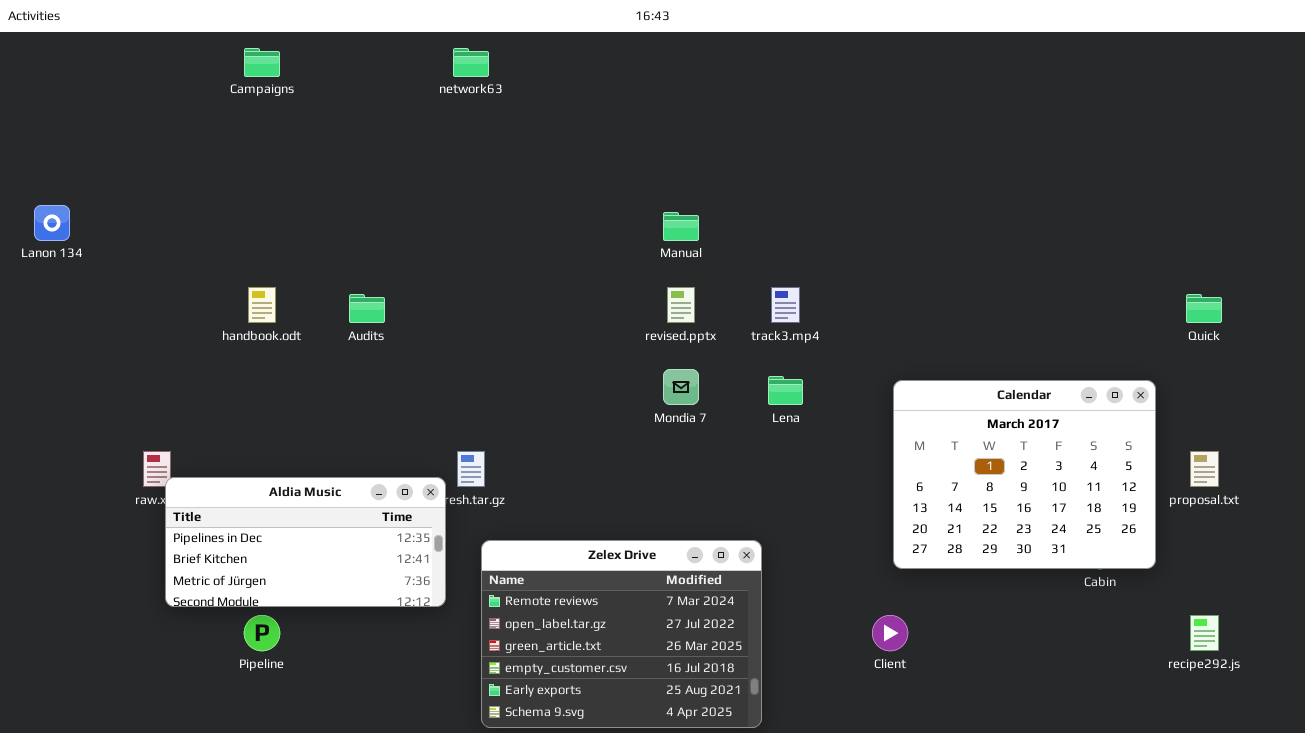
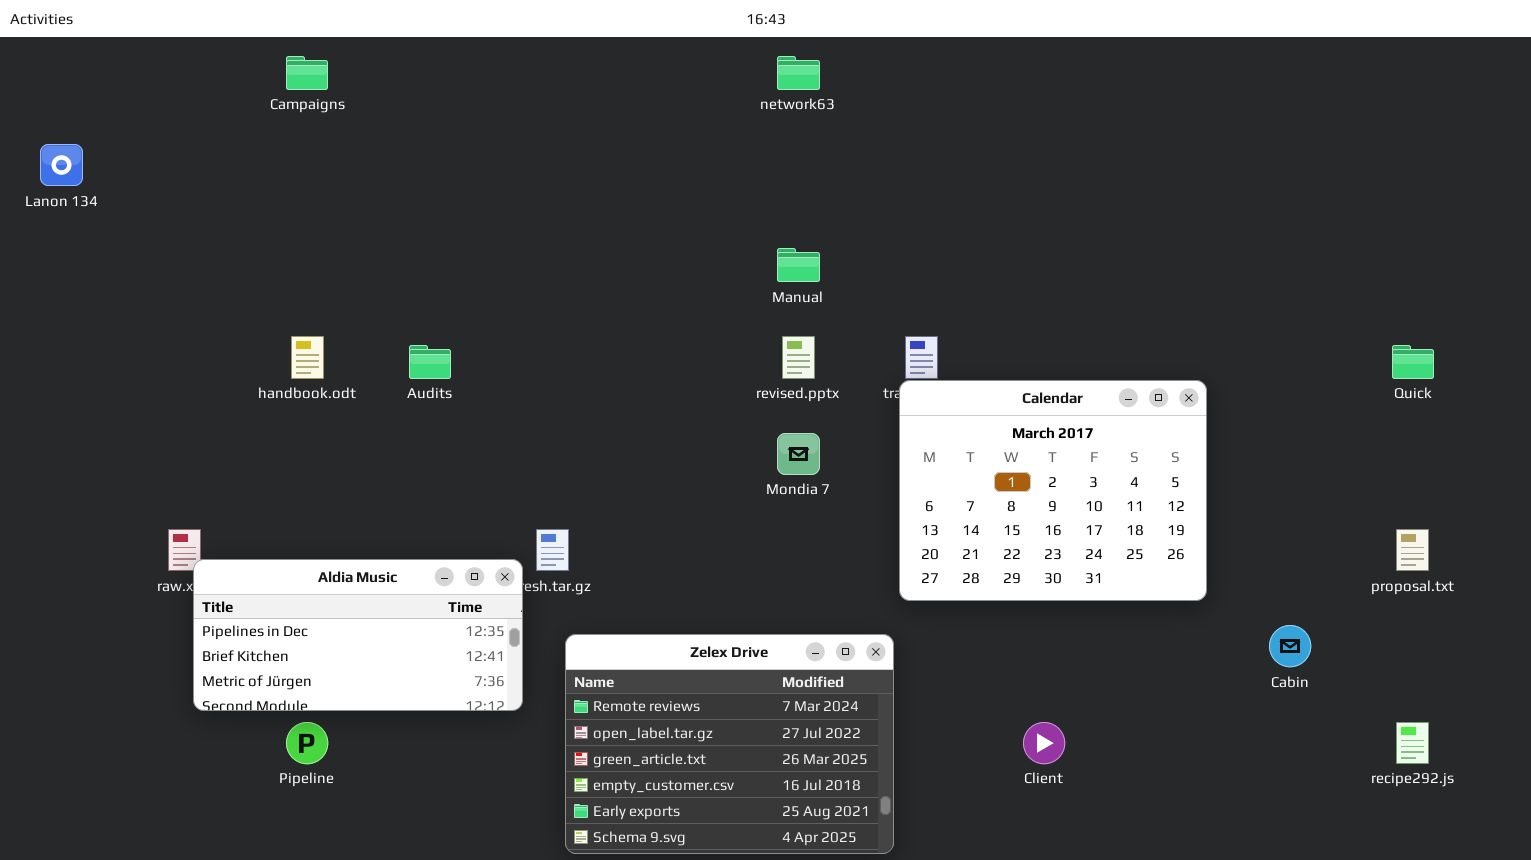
network63: [453,48,489,77] -> [777,56,820,90], moved
Lanon 134: [34,205,70,241] -> [40,144,83,186], moved
Calendar: [893,380,1156,569] -> [899,380,1207,601], moved

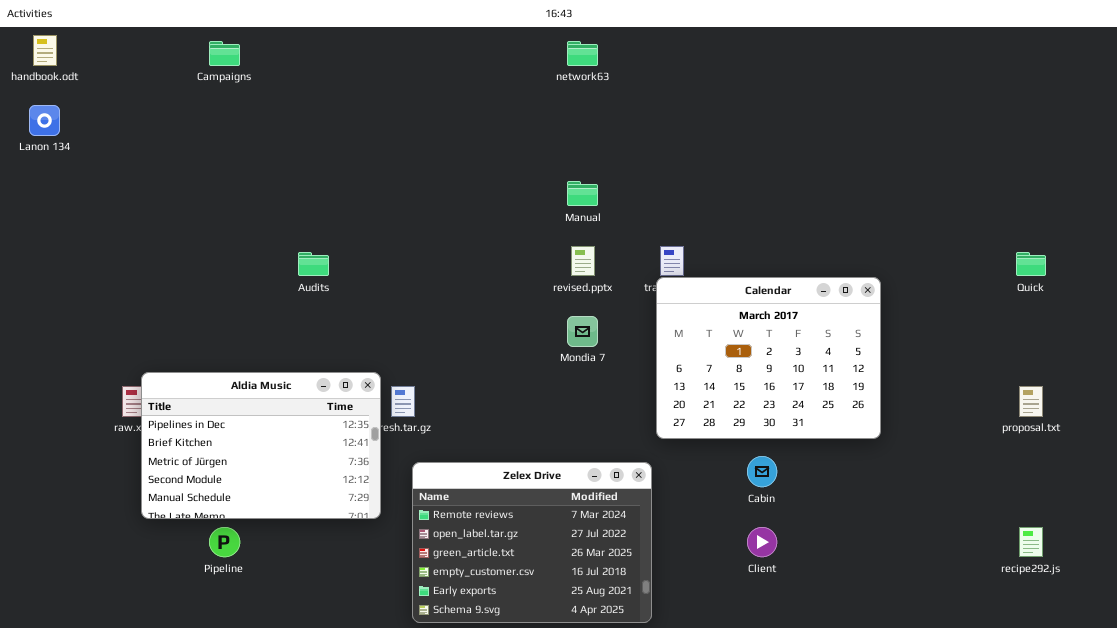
handbook.odt: [291,336,324,379] -> [33,35,57,66], moved
Aldia Music: [193,559,523,711] -> [141,372,381,519], resized
Cabin: [1269,625,1311,667] -> [747,456,777,487], moved

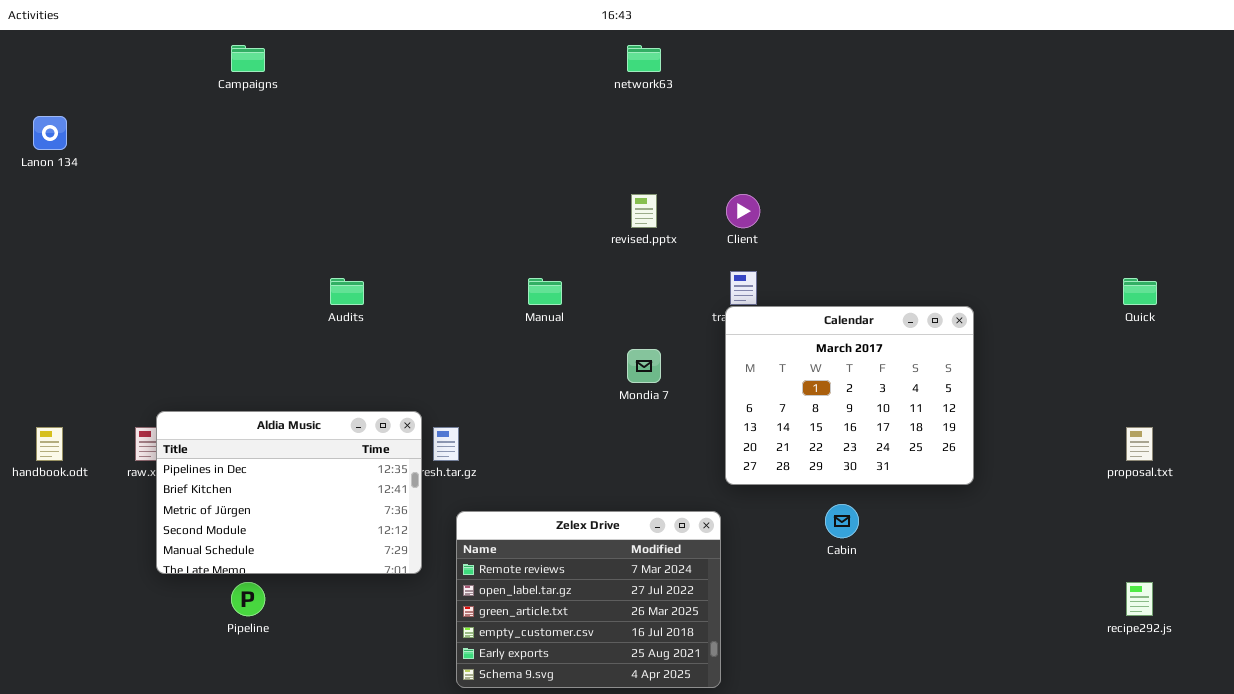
handbook.odt: [33,35,57,66] -> [36,427,63,461], moved
Manual: [567,181,598,206] -> [528,278,562,305], moved
revised.pptx: [571,246,595,276] -> [631,194,657,228], moved
Client: [747,527,777,557] -> [726,194,760,228], moved

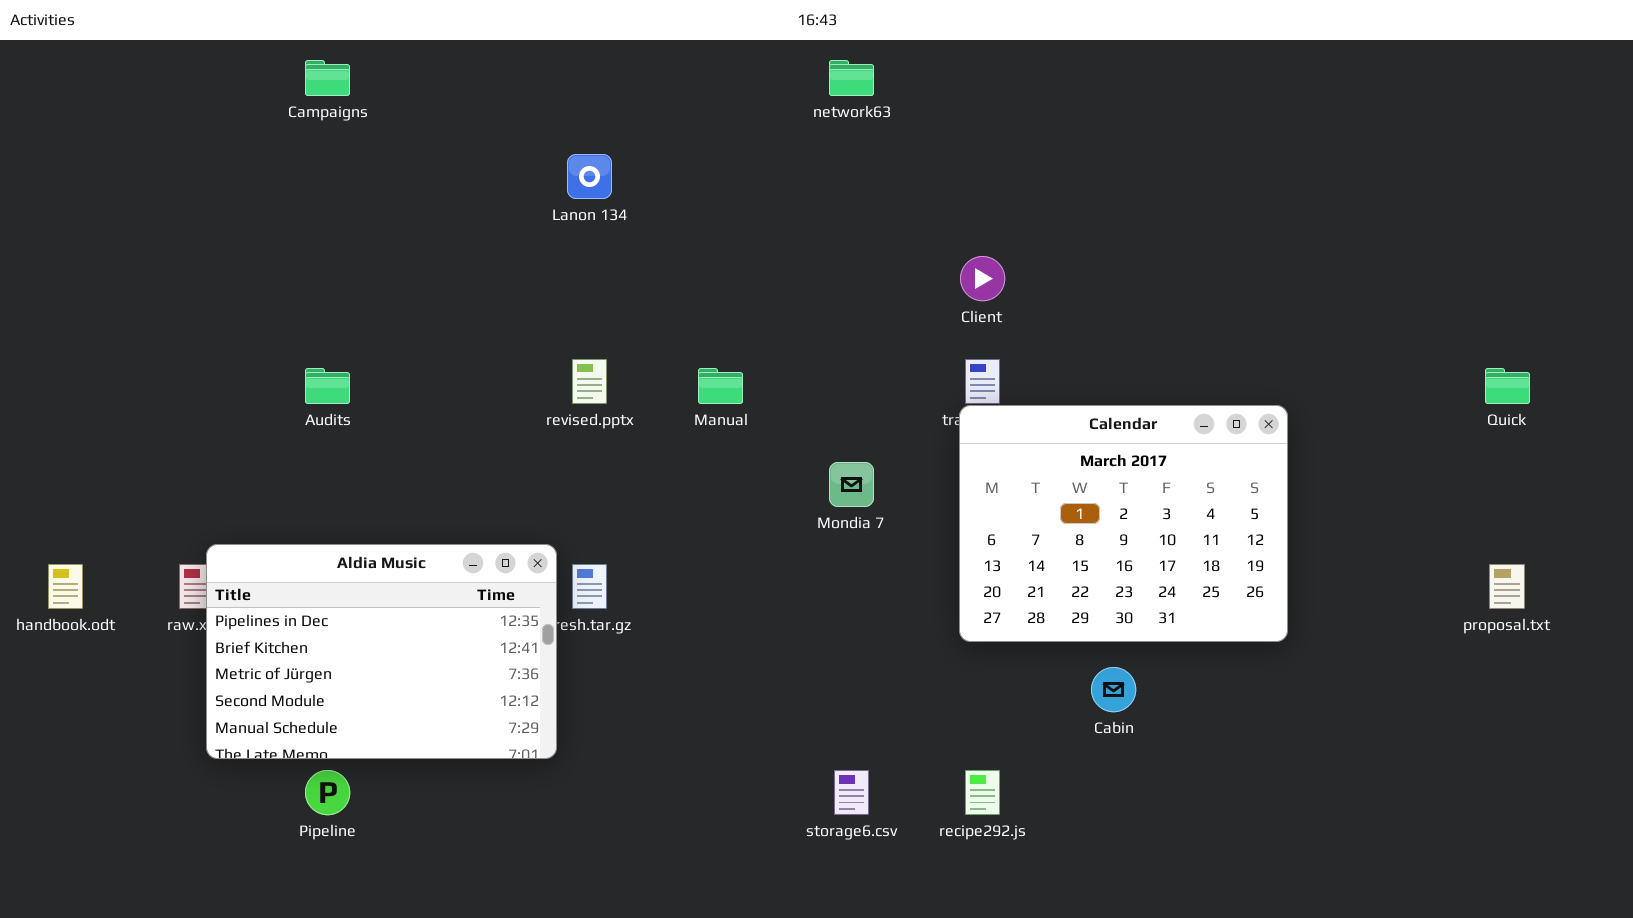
Lanon 134: [33,116,67,150] -> [567,154,612,199], moved
revised.pptx: [631,194,657,228] -> [572,359,607,404], moved
Audits: [330,278,364,305] -> [305,368,350,404], moved
Zelex Drive: [456,511,721,688] -> none, closed
recipe292.js: [1126,582,1153,616] -> [965,770,1000,815], moved

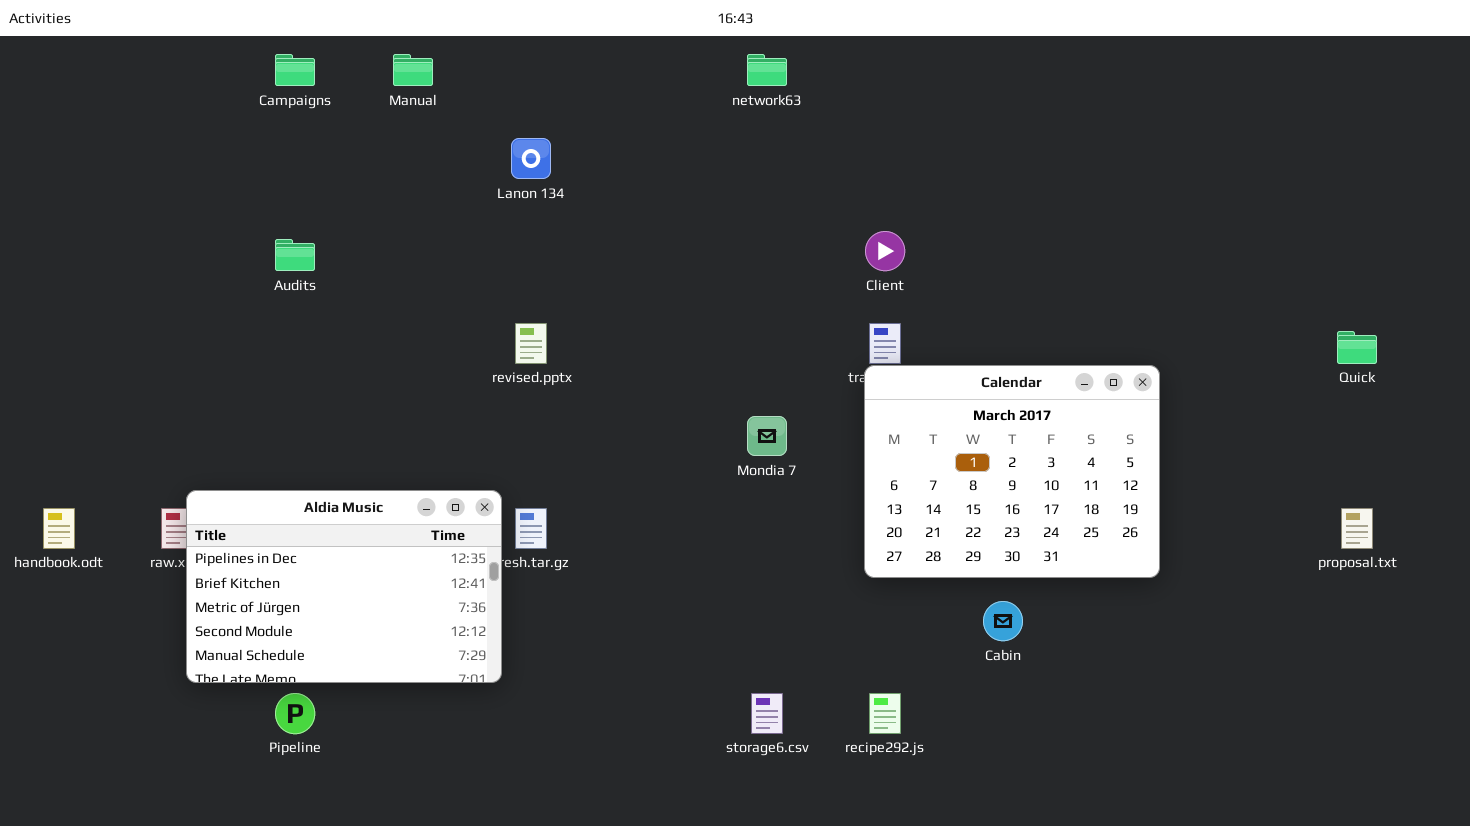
Audits: [305,368,350,404] -> [275,239,315,271], moved
Manual: [698,368,743,404] -> [393,54,433,86], moved

